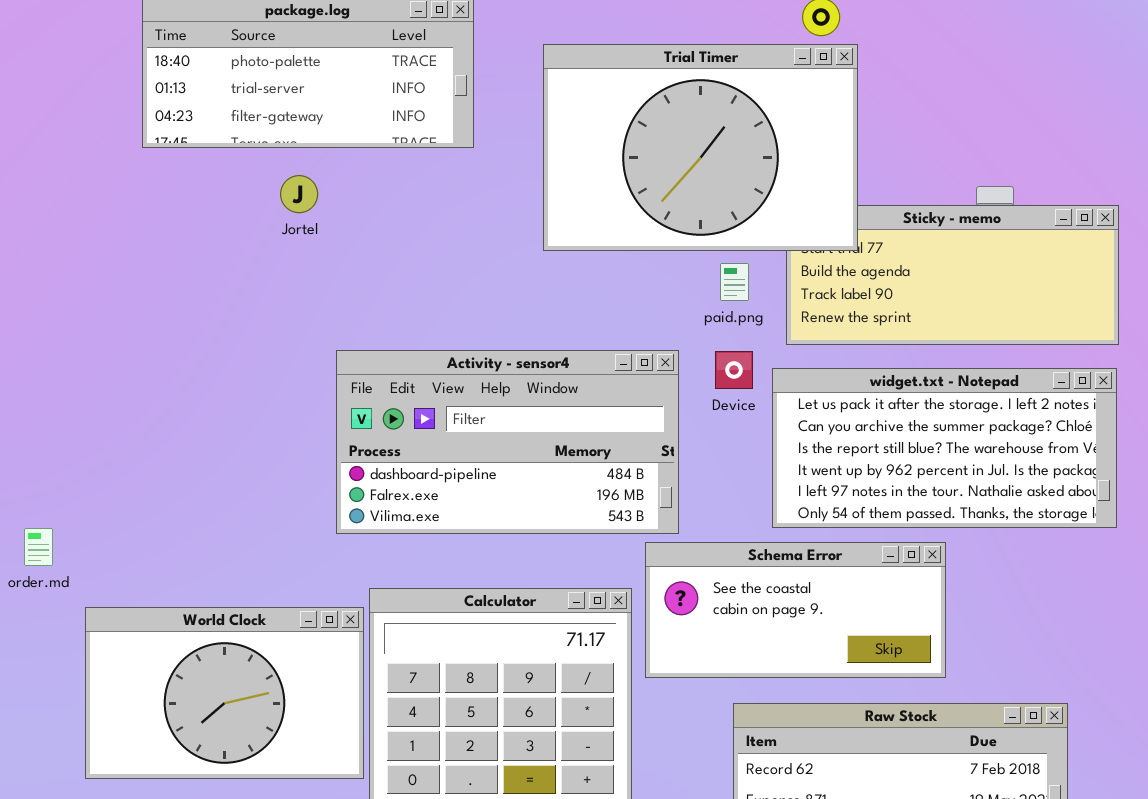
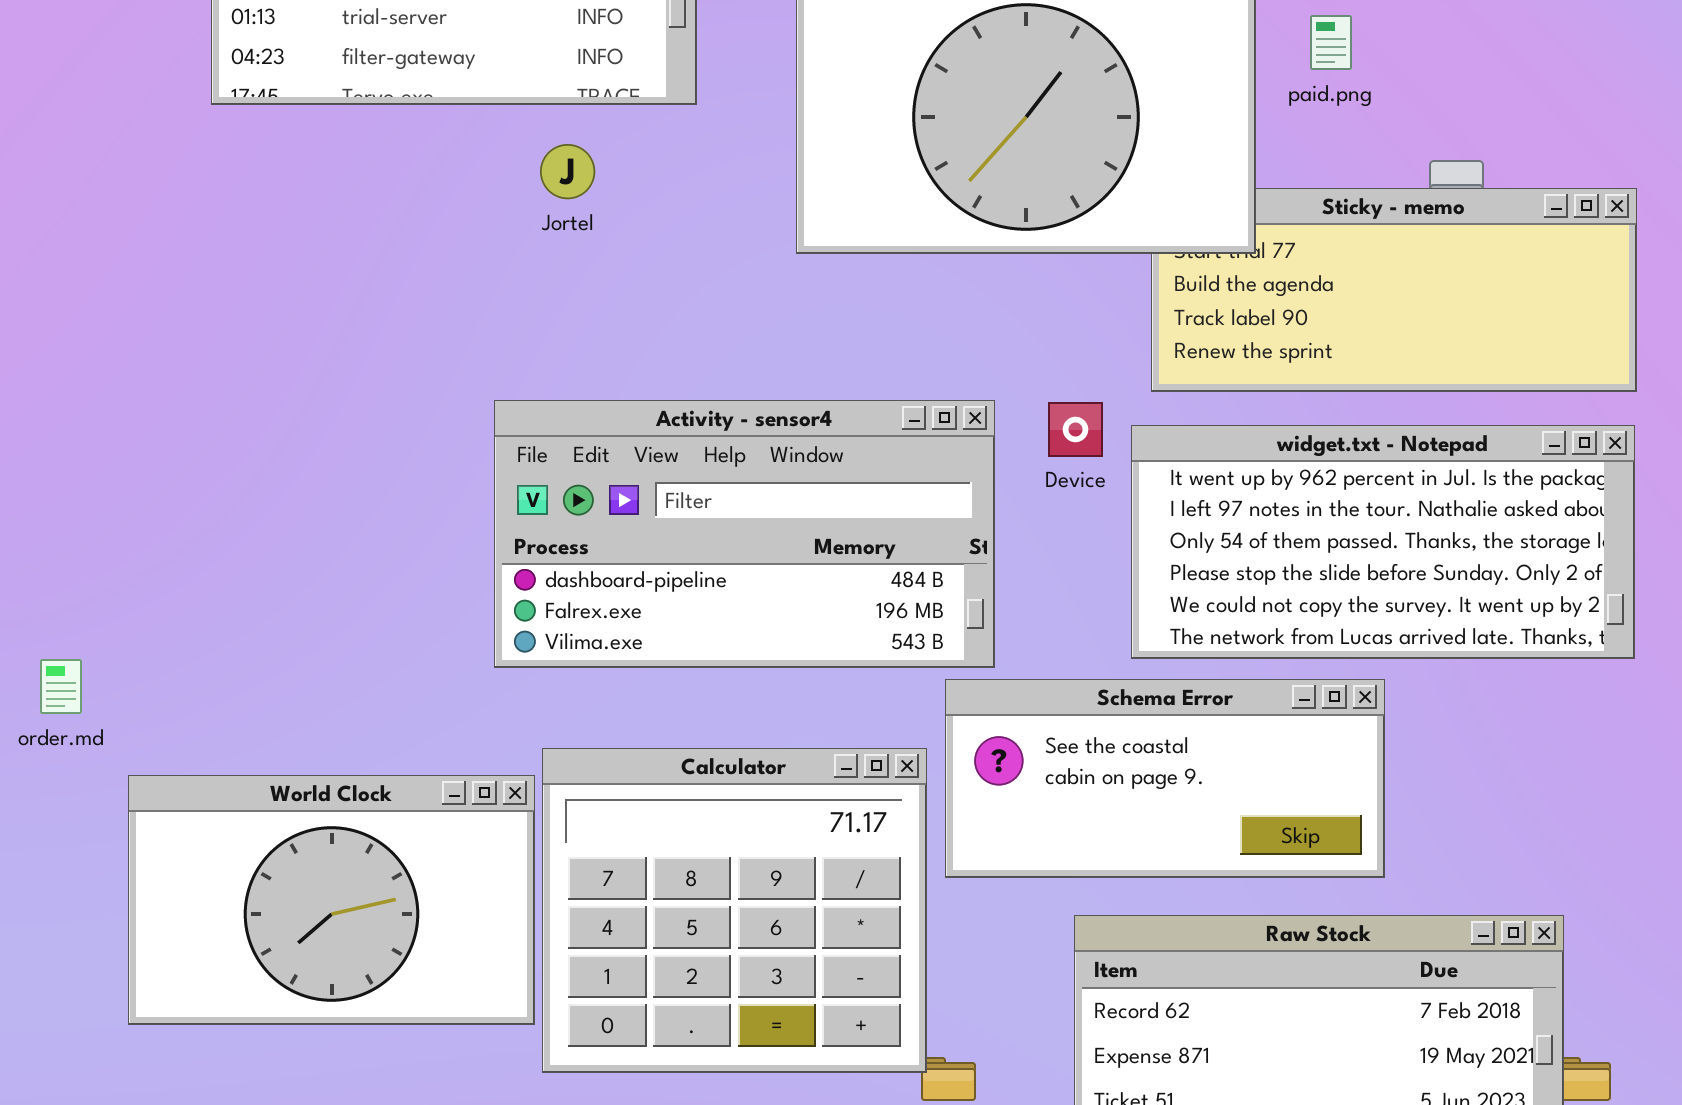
Jortel: [280,175,318,213] -> [540,144,595,199], moved
paid.png: [720,263,749,301] -> [1310,15,1352,70], moved
widget.txt - Notepad: [772,368,1117,528] -> [1131,425,1635,659], scrolled down 3 rows

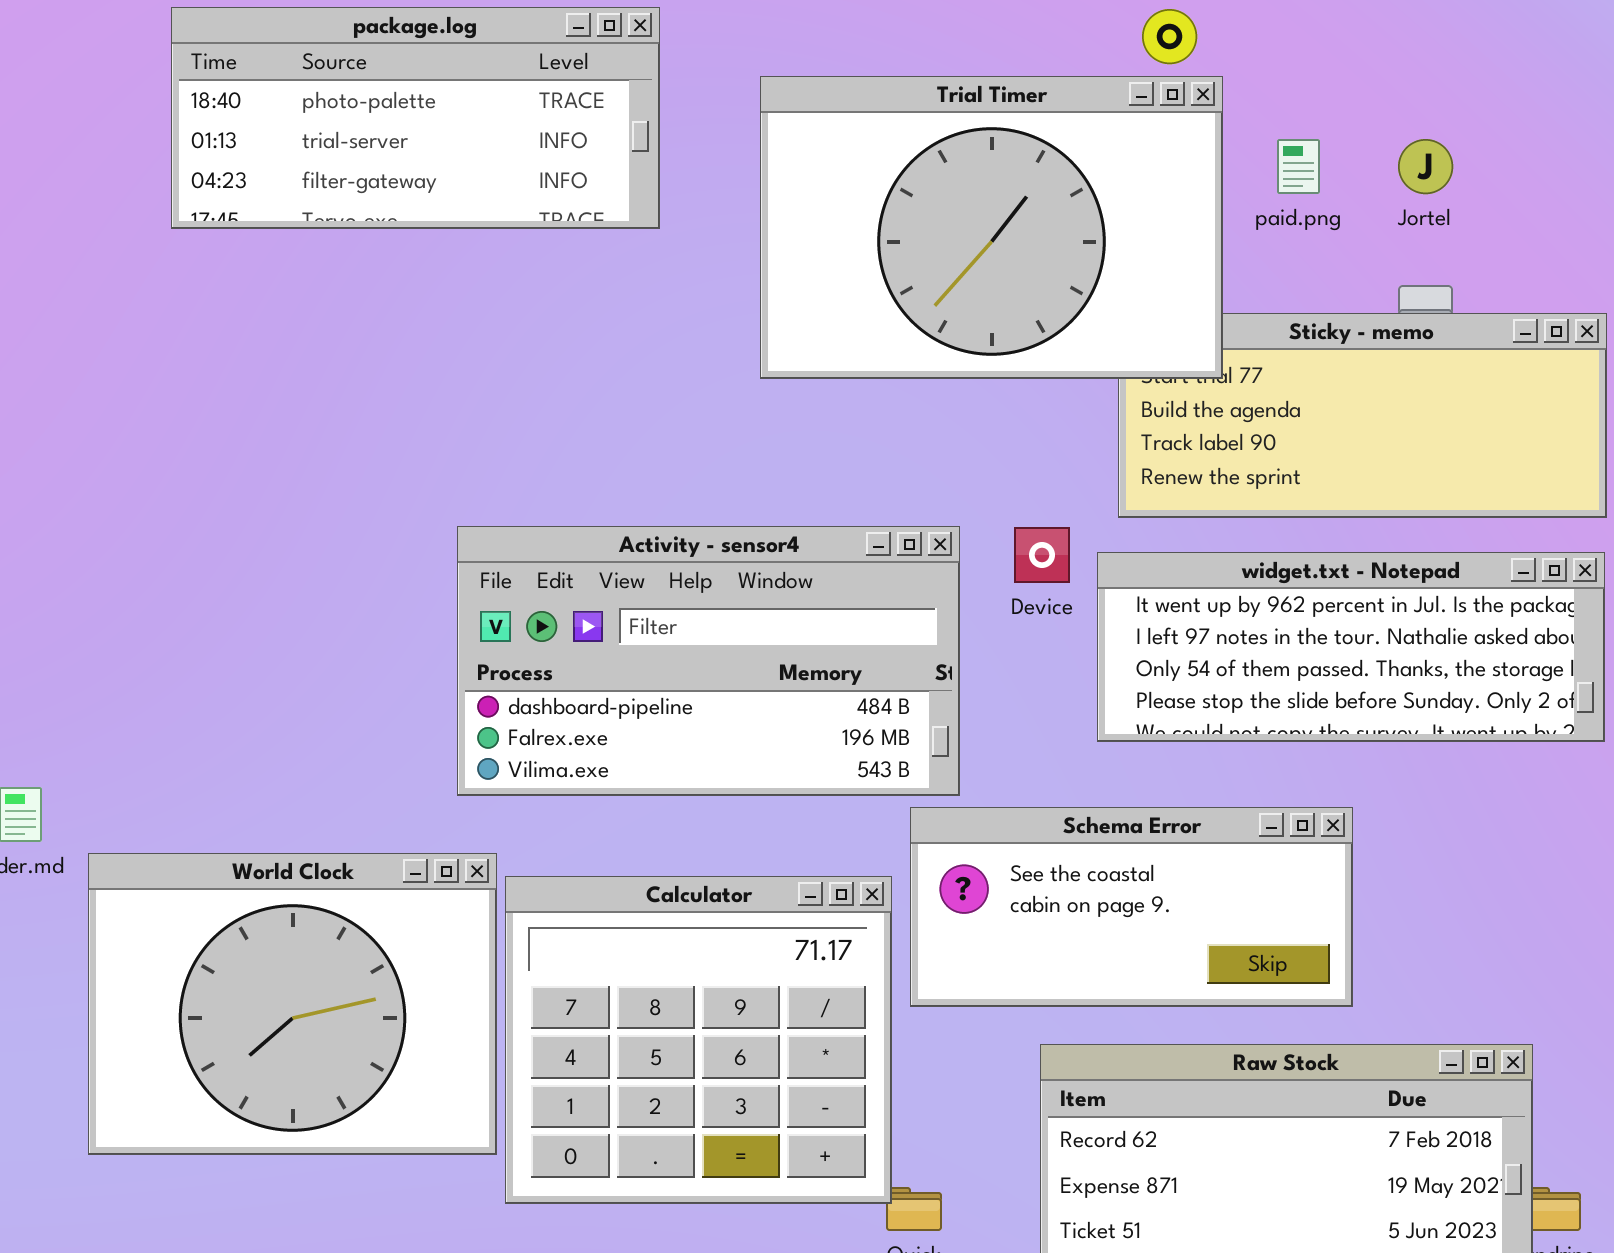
Jortel: [540,144,595,199] -> [1398,139,1453,194], moved
widget.txt - Notepad: [1131,425,1635,659] -> [1097,552,1605,742], resized
World Clock: [128,775,535,1025] -> [88,853,497,1155], resized

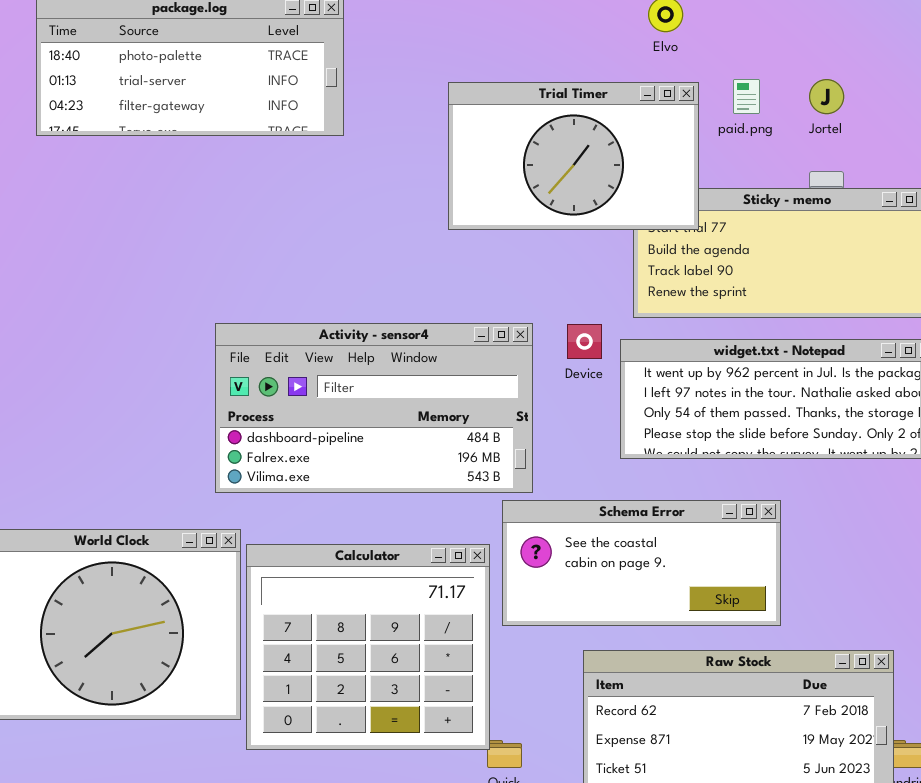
Trial Timer: [760,76,1223,379] -> [448,82,699,230], resized

